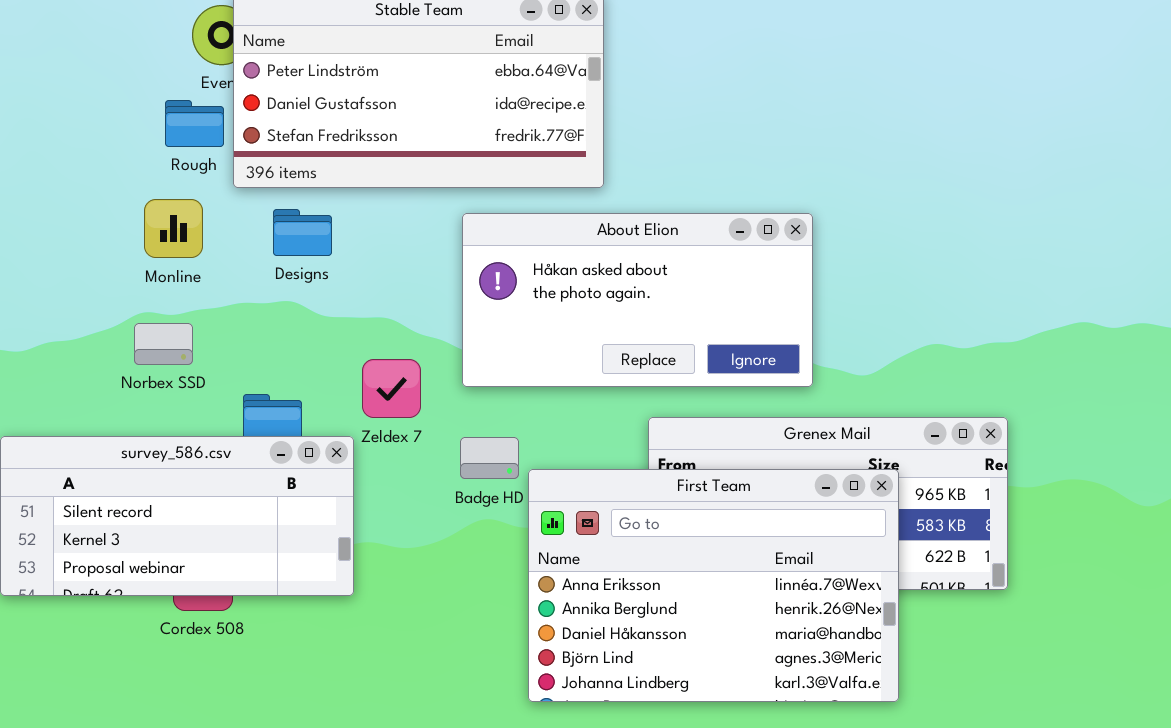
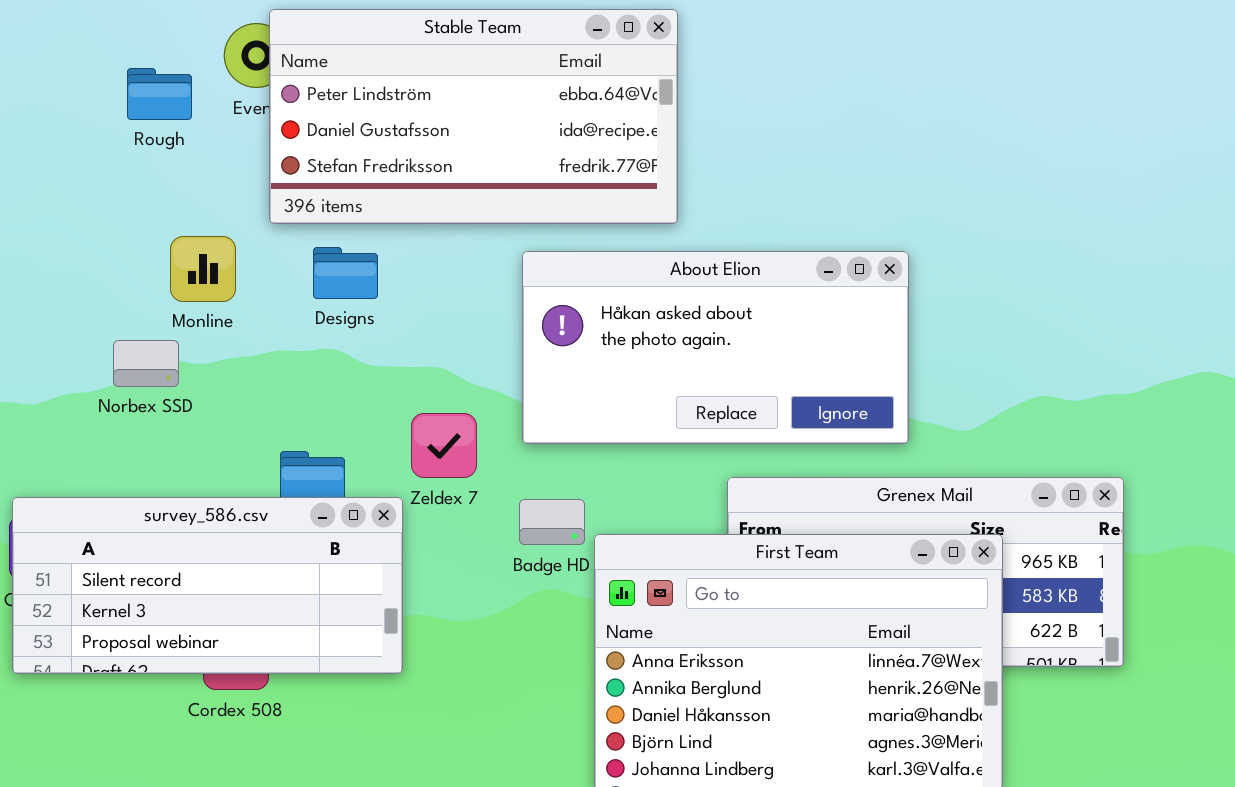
Rough: [165,100,224,147] -> [127,68,192,120], moved
Norbex SSD: [134,323,193,365] -> [113,340,179,387], moved

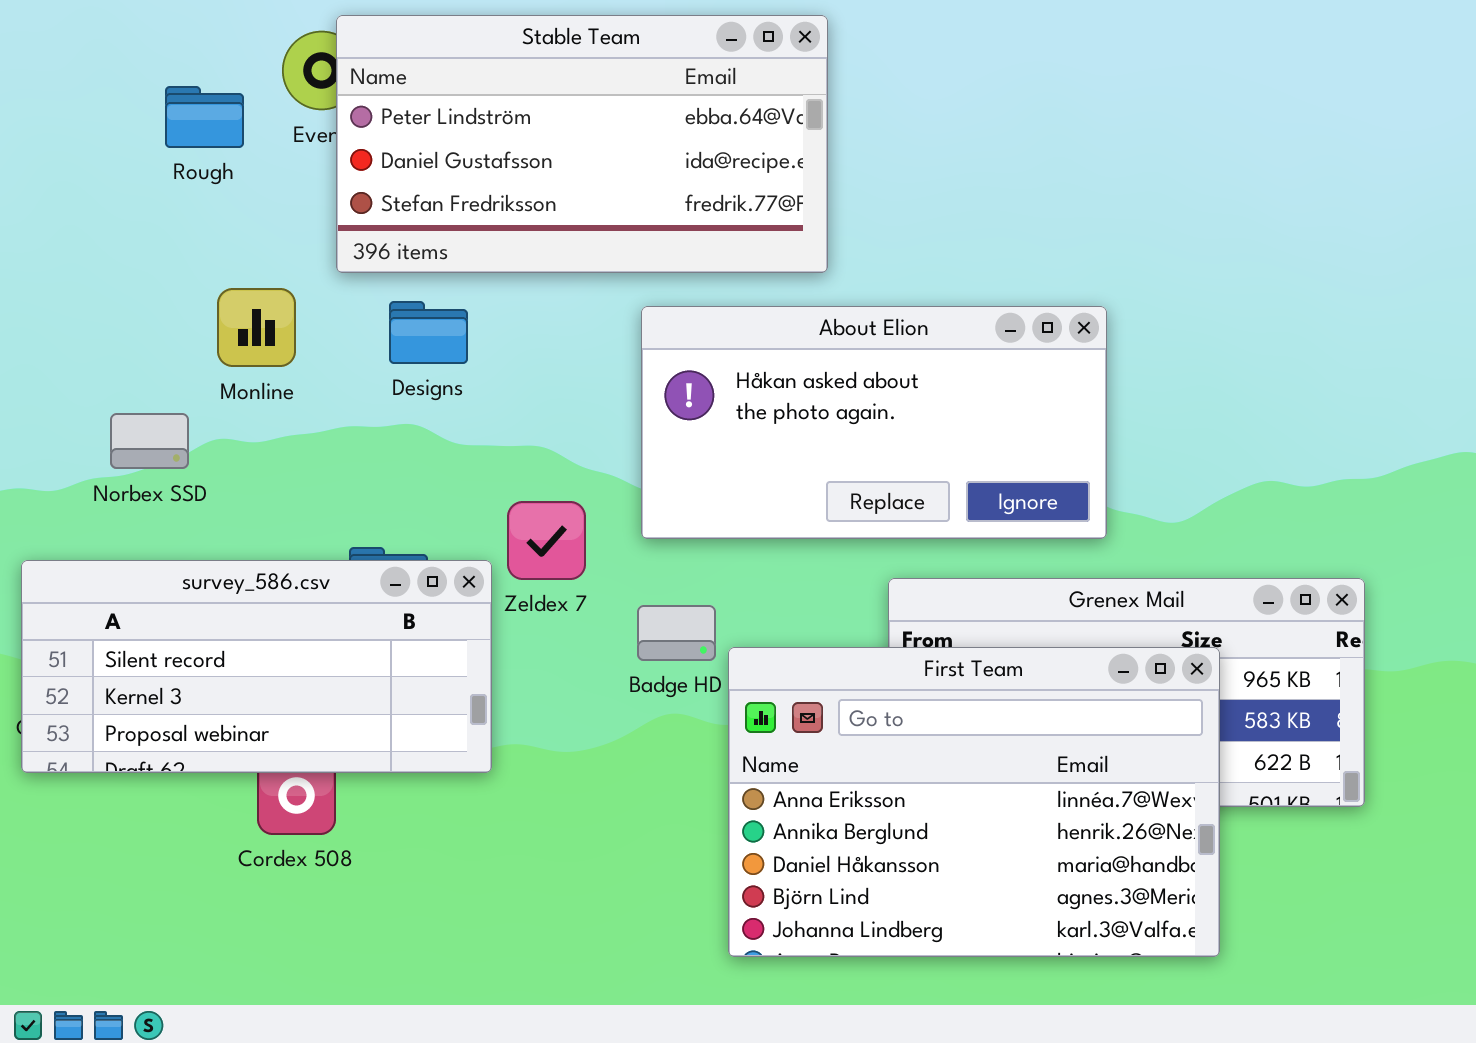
Norbex SSD: [113,340,179,387] -> [110,413,189,469], moved
survey_586.csv: [12,497,403,674] -> [21,560,492,773], moved

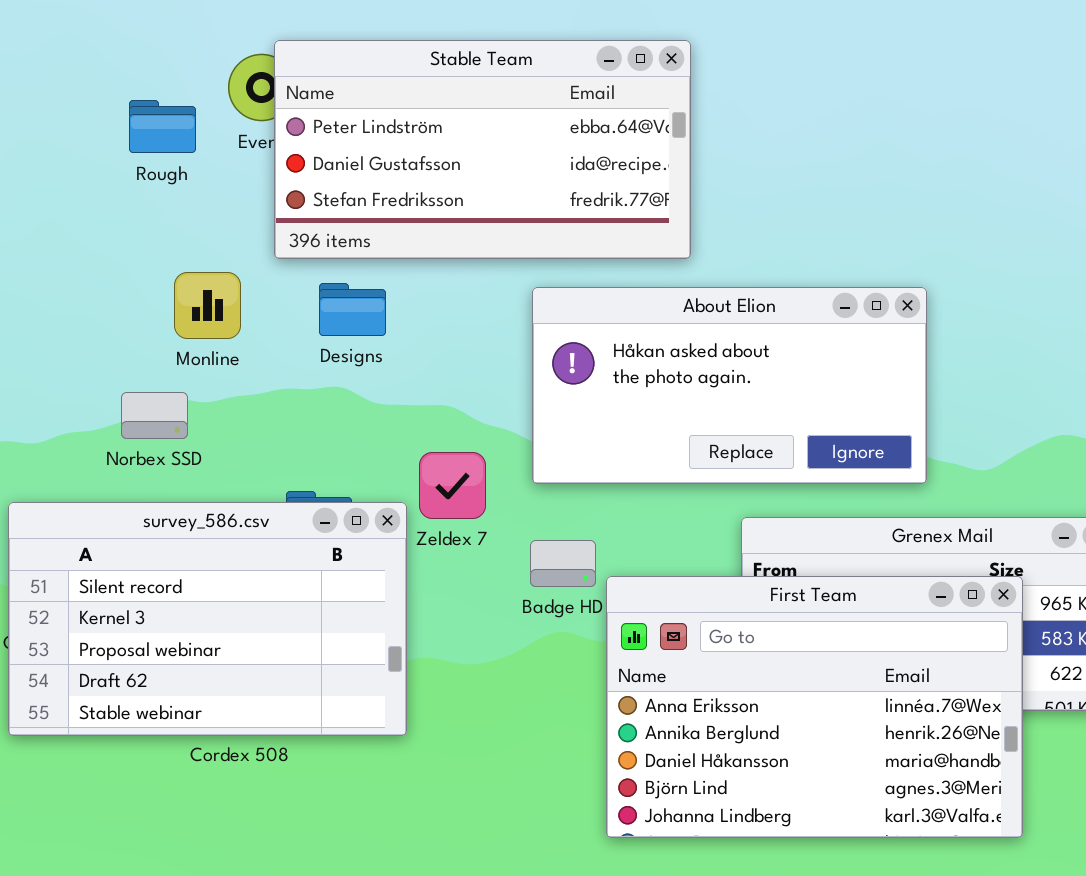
Norbex SSD: [110,413,189,469] -> [121,392,188,439], moved
survey_586.csv: [21,560,492,773] -> [8,502,407,736], resized

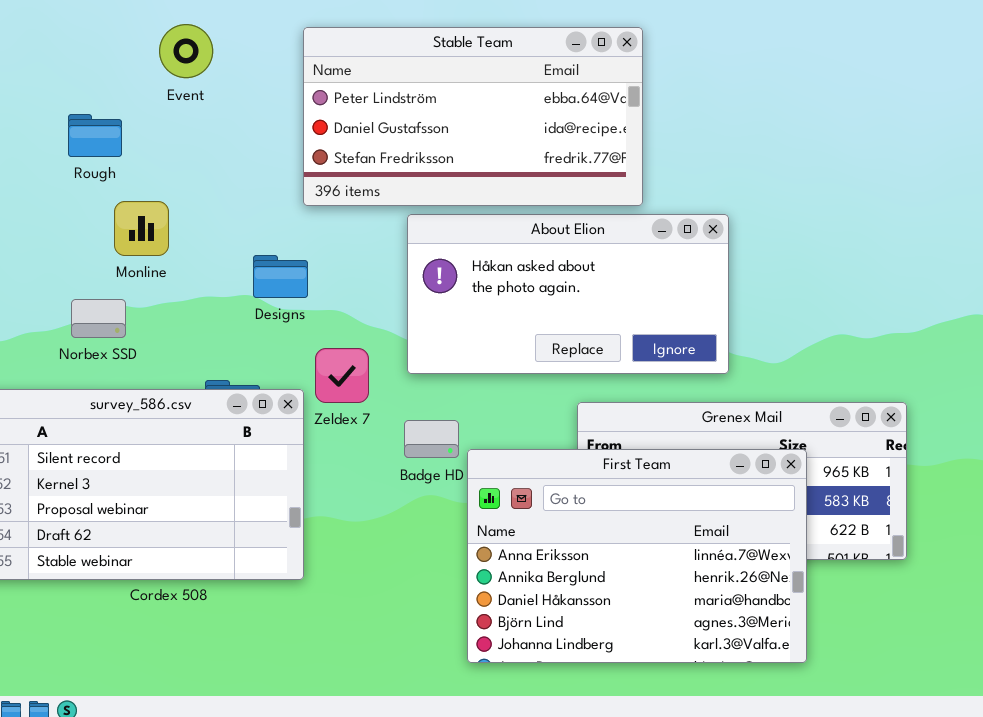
Stable Team: [274,40,691,259] -> [303,27,643,206], moved
Rough: [129,100,196,153] -> [68,114,122,157], moved
Designs: [319,283,386,336] -> [253,255,308,298], moved

